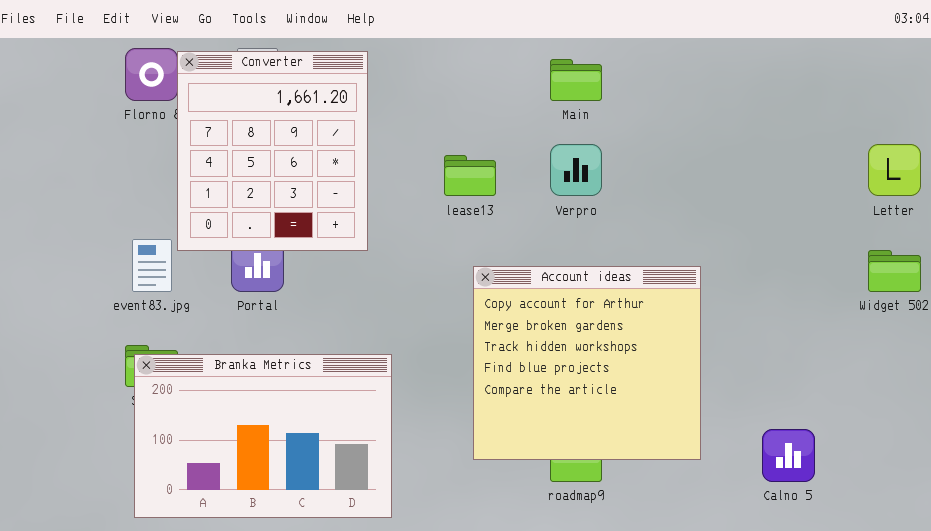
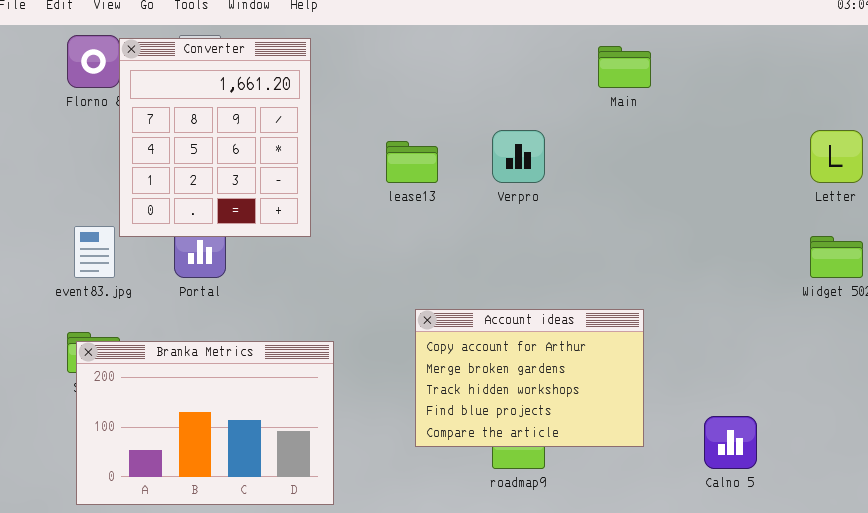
Main: [550,59,602,101] -> [598,46,651,88], moved
Account ideas: [473,266,701,460] -> [415,309,644,447], resized

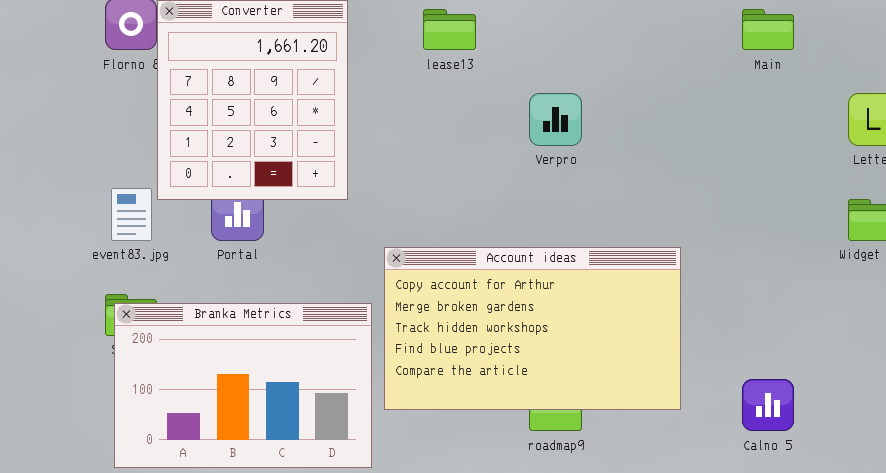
Main: [598,46,651,88] -> [742,9,794,50], moved
lease13: [386,141,438,183] -> [423,9,476,50], moved
Account ideas: [415,309,644,447] -> [384,247,681,410], resized

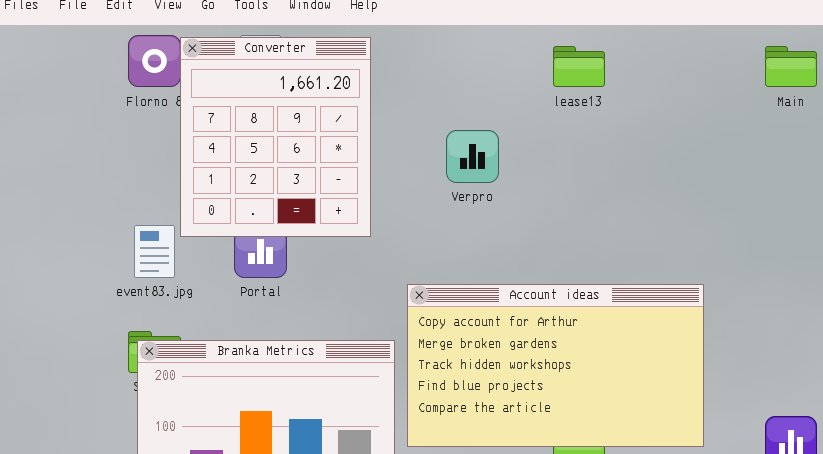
lease13: [423,9,476,50] -> [553,46,605,87], moved
Verpro: [529,93,582,146] -> [446,130,499,183], moved

